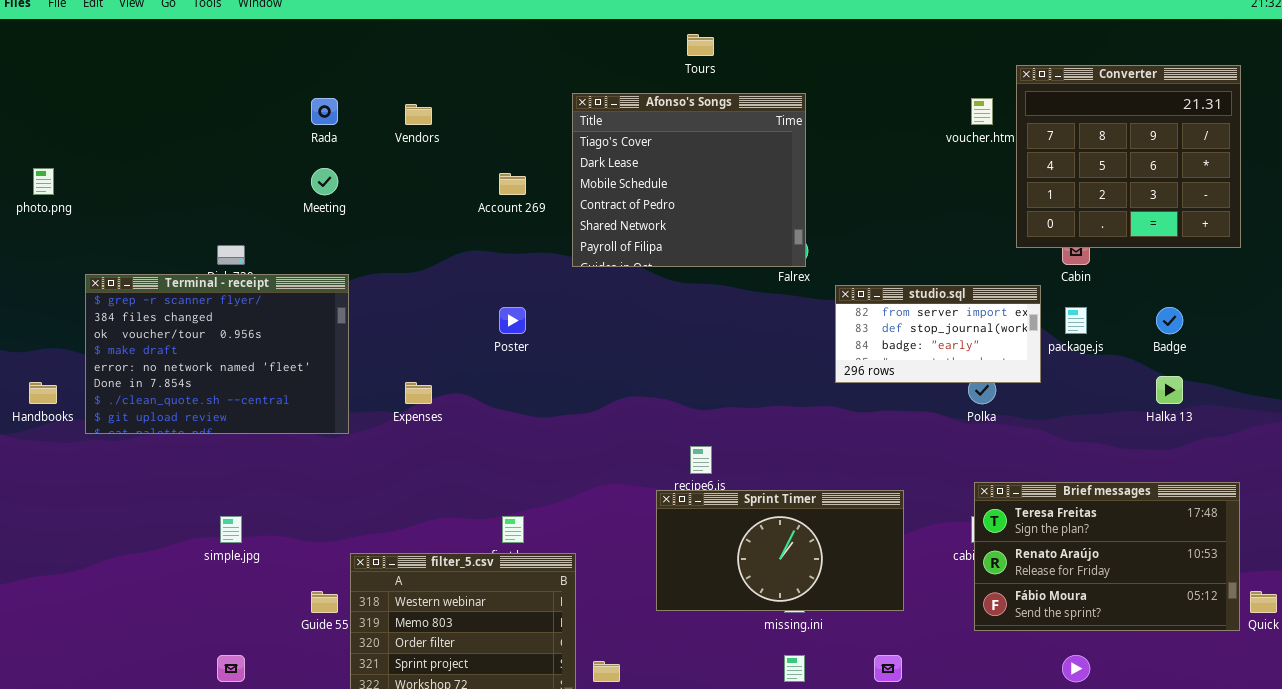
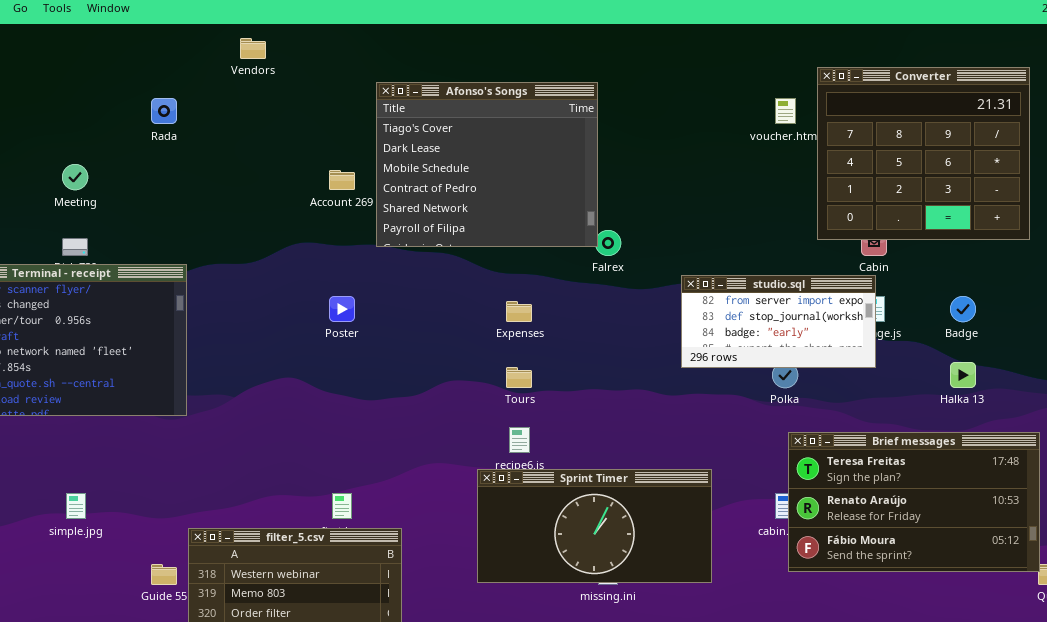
Tours: [687,34,714,56] -> [506,367,532,388], moved
Afonso's Songs: [572,93,806,267] -> [376,82,598,247], moved
Vendors: [405,104,432,125] -> [240,38,266,59], moved
Meeting: [311,168,338,195] -> [62,164,88,190], moved
studio.sql: [835,285,1041,383] -> [681,275,876,368], moved
Expenses: [405,382,432,404] -> [506,301,532,322], moved
Brief messages: [974,482,1240,631] -> [788,432,1040,572], moved

